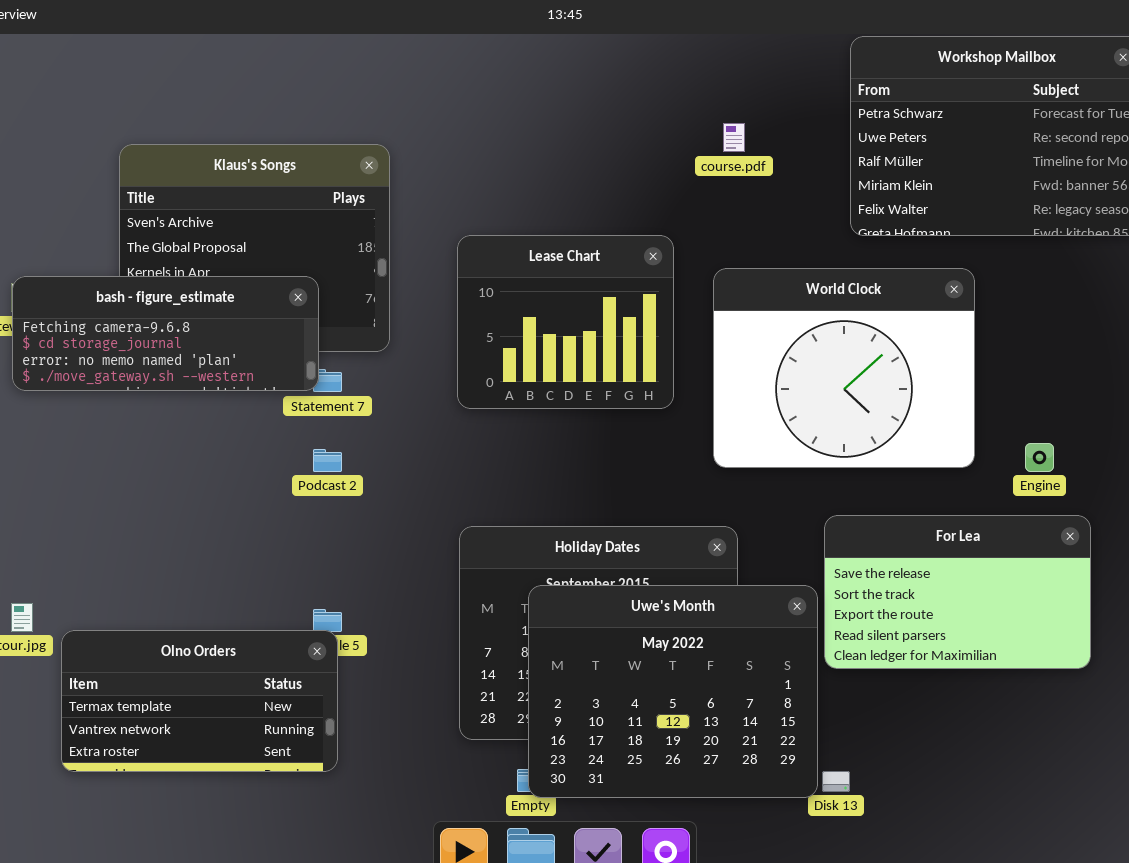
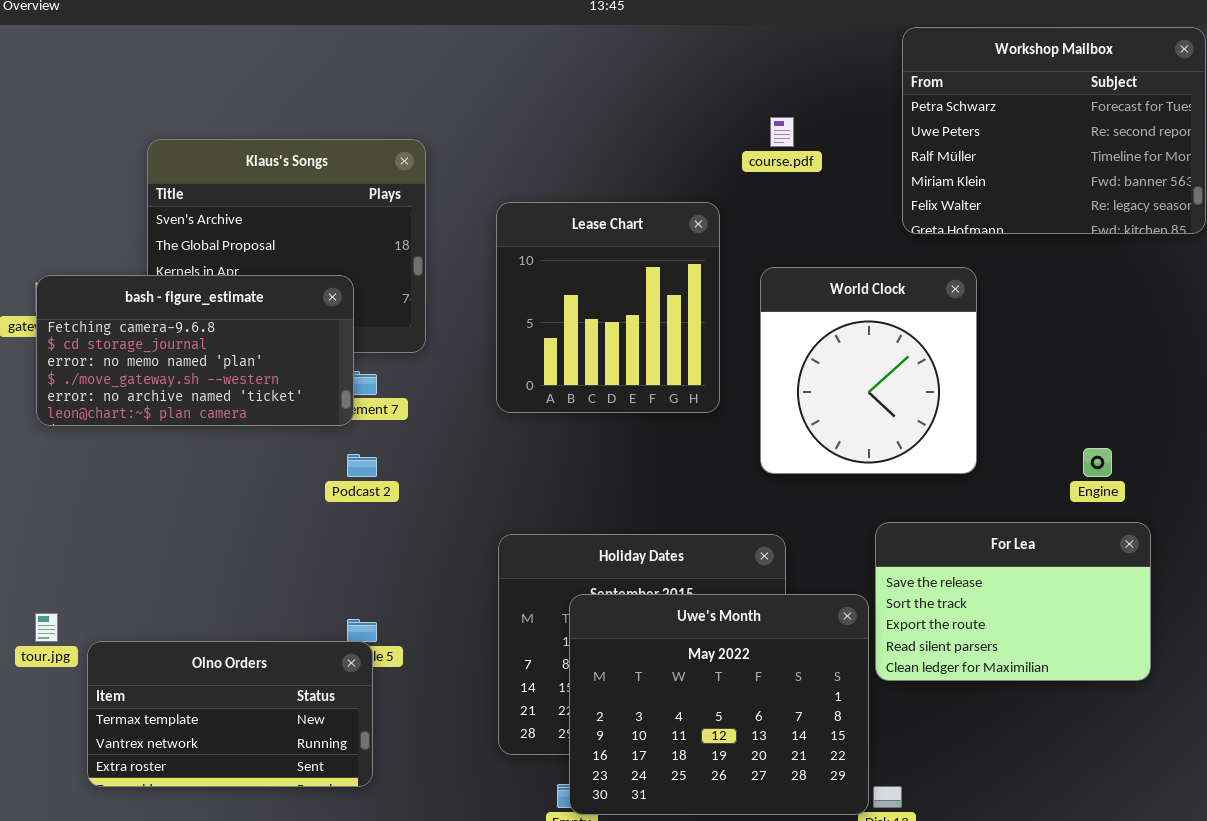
Lease Chart: [457,235,674,409] -> [496,202,720,413], resized
World Clock: [713,268,975,468] -> [760,267,977,474], resized
bash - figure_estimate: [12,276,319,391] -> [36,275,354,426], resized

